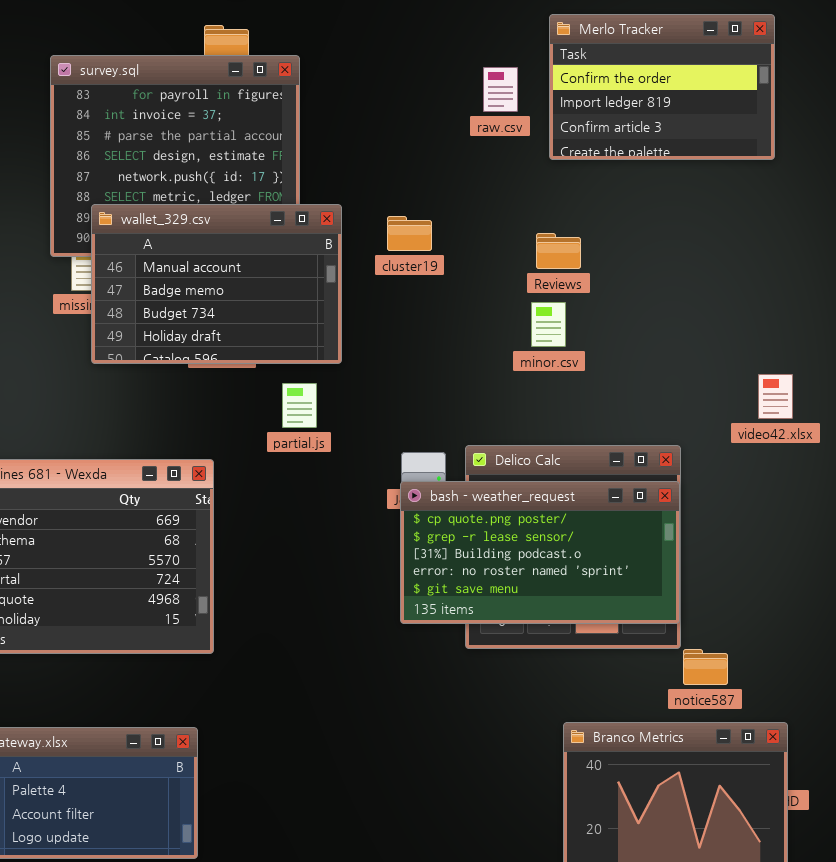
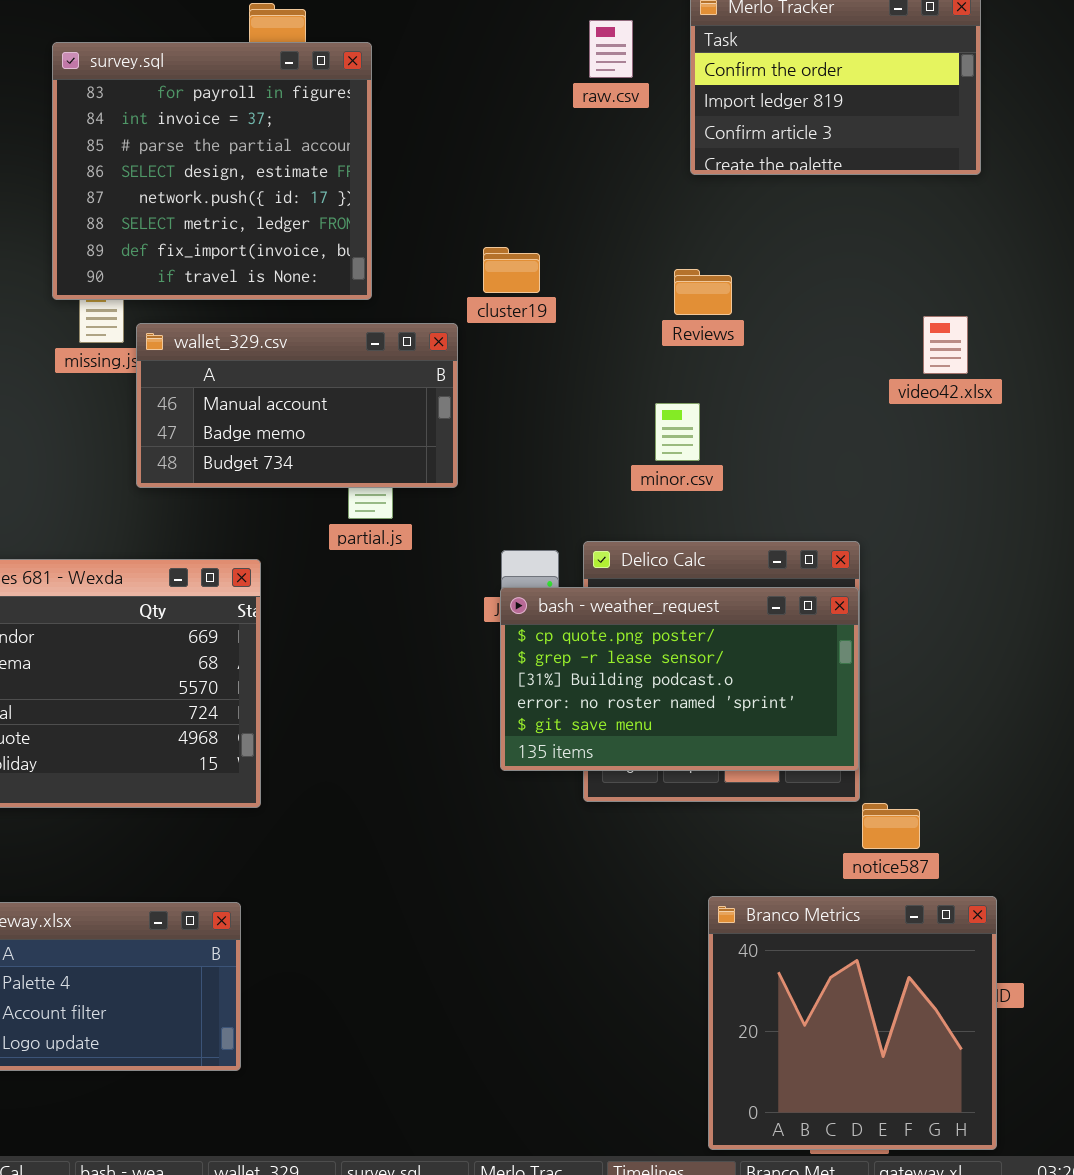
raw.csv: [483,67,518,112] -> [589,20,633,78], moved
wallet_329.csv: [91,204,342,364] -> [136,323,458,488], moved, resized
minor.csv: [531,302,566,347] -> [655,403,700,461], moved
video42.xlsx: [758,374,793,419] -> [923,316,968,374], moved

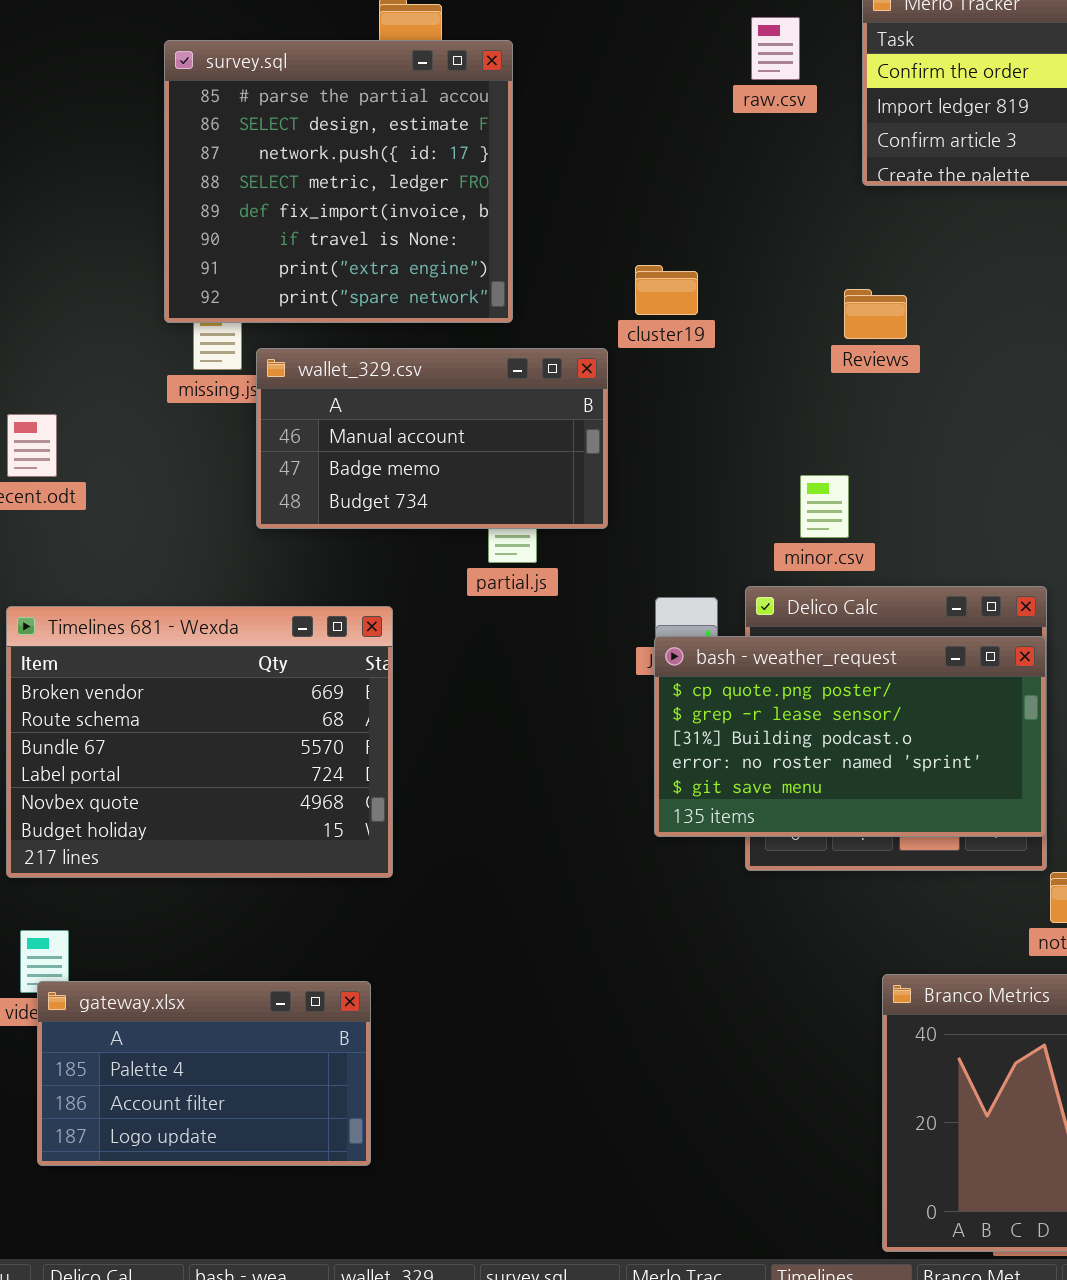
survey.sql: [52,42,372,300] -> [164,40,513,323], scrolled down 2 rows
minor.csv: [655,403,700,461] -> [800,475,849,538], moved

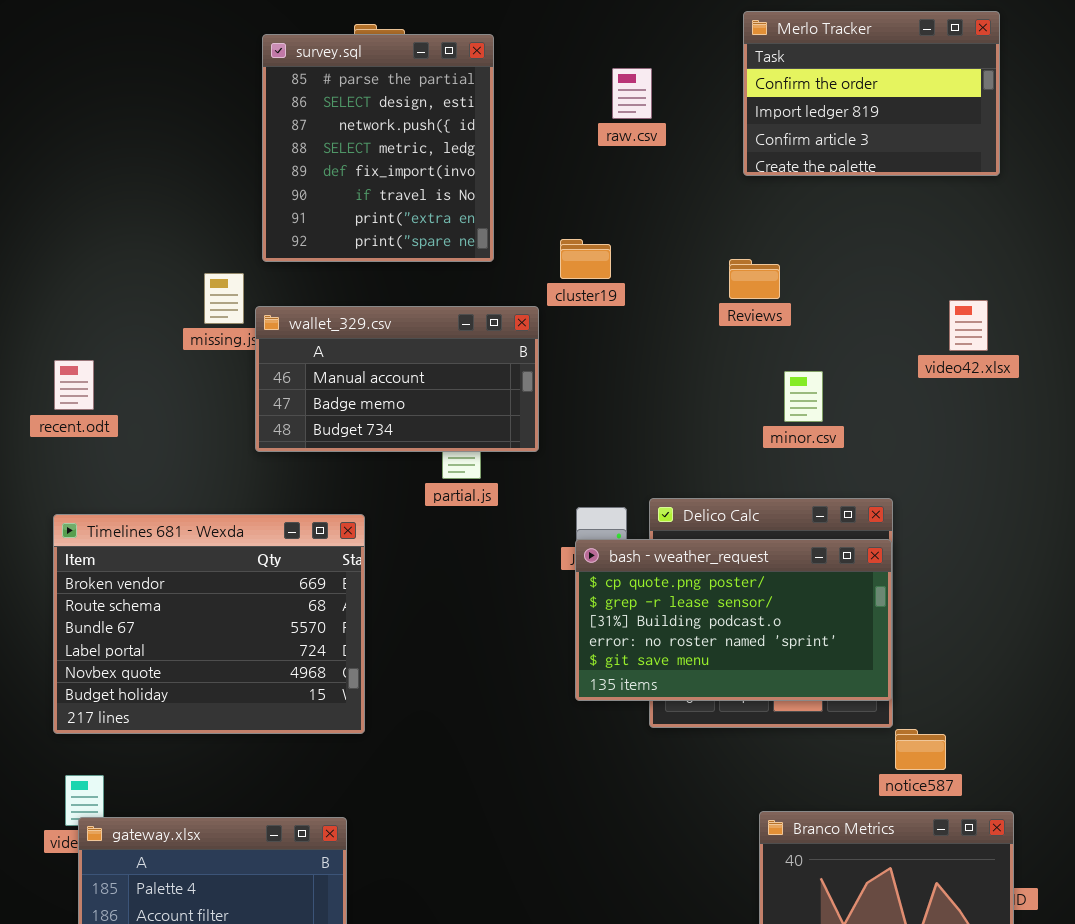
raw.csv: [751,17,800,80] -> [612,68,652,119], moved
survey.sql: [164,40,513,323] -> [262,34,494,262], moved, resized
minor.csv: [800,475,849,538] -> [784,371,823,422], moved

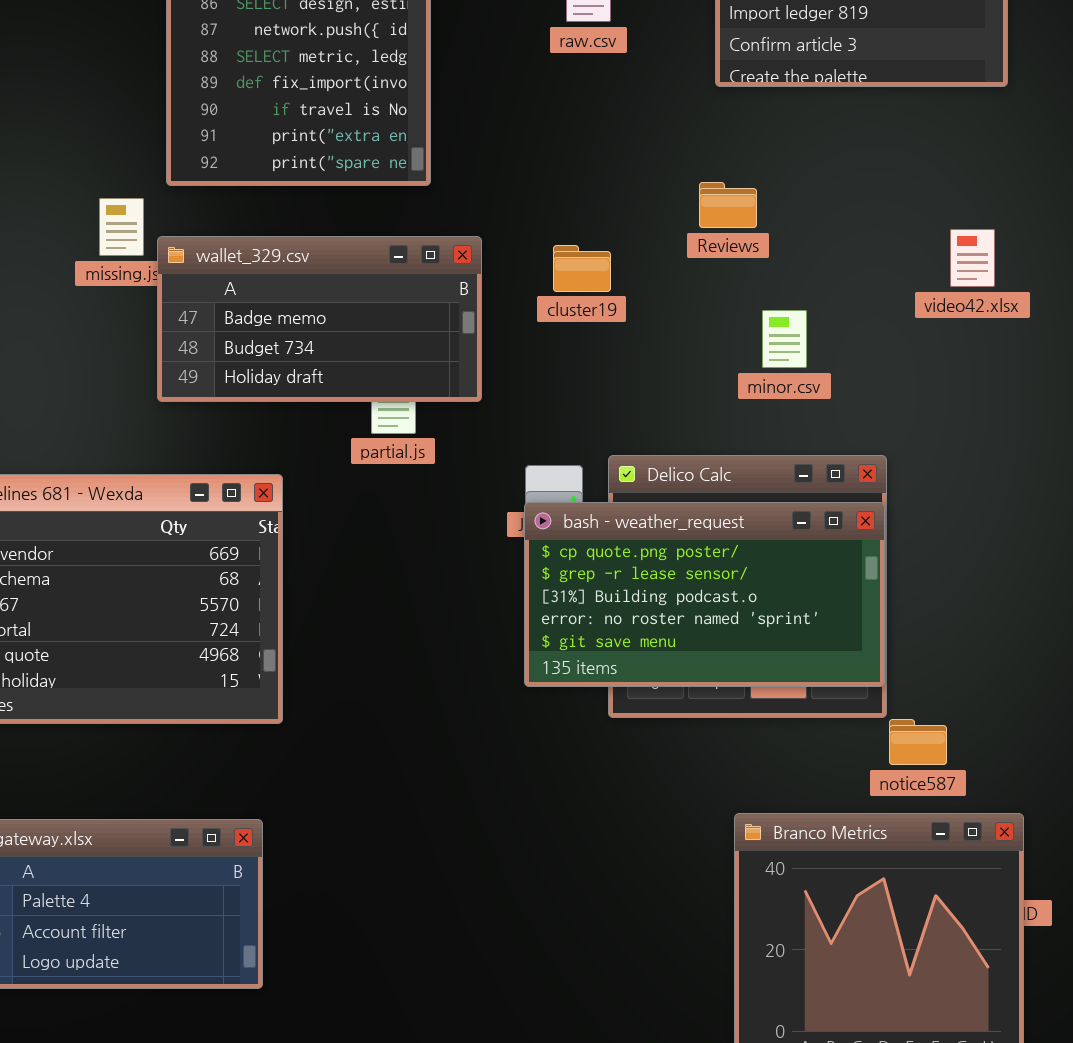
cluster19: [560,239,611,279] -> [553,245,611,292], moved
wallet_329.csv: [255,306,539,452] -> [157,236,482,402], scrolled down 1 row

